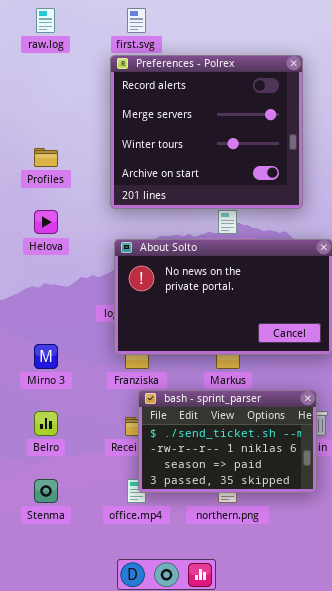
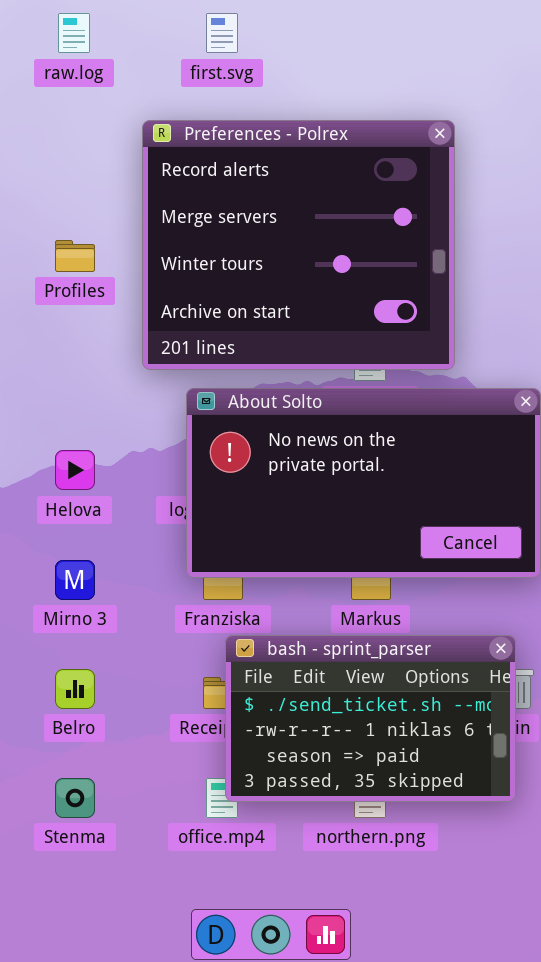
Preferences - Polrex: [110,55,303,209] -> [142,120,455,370], moved
Helova: [34,210,58,234] -> [55,450,95,490], moved

